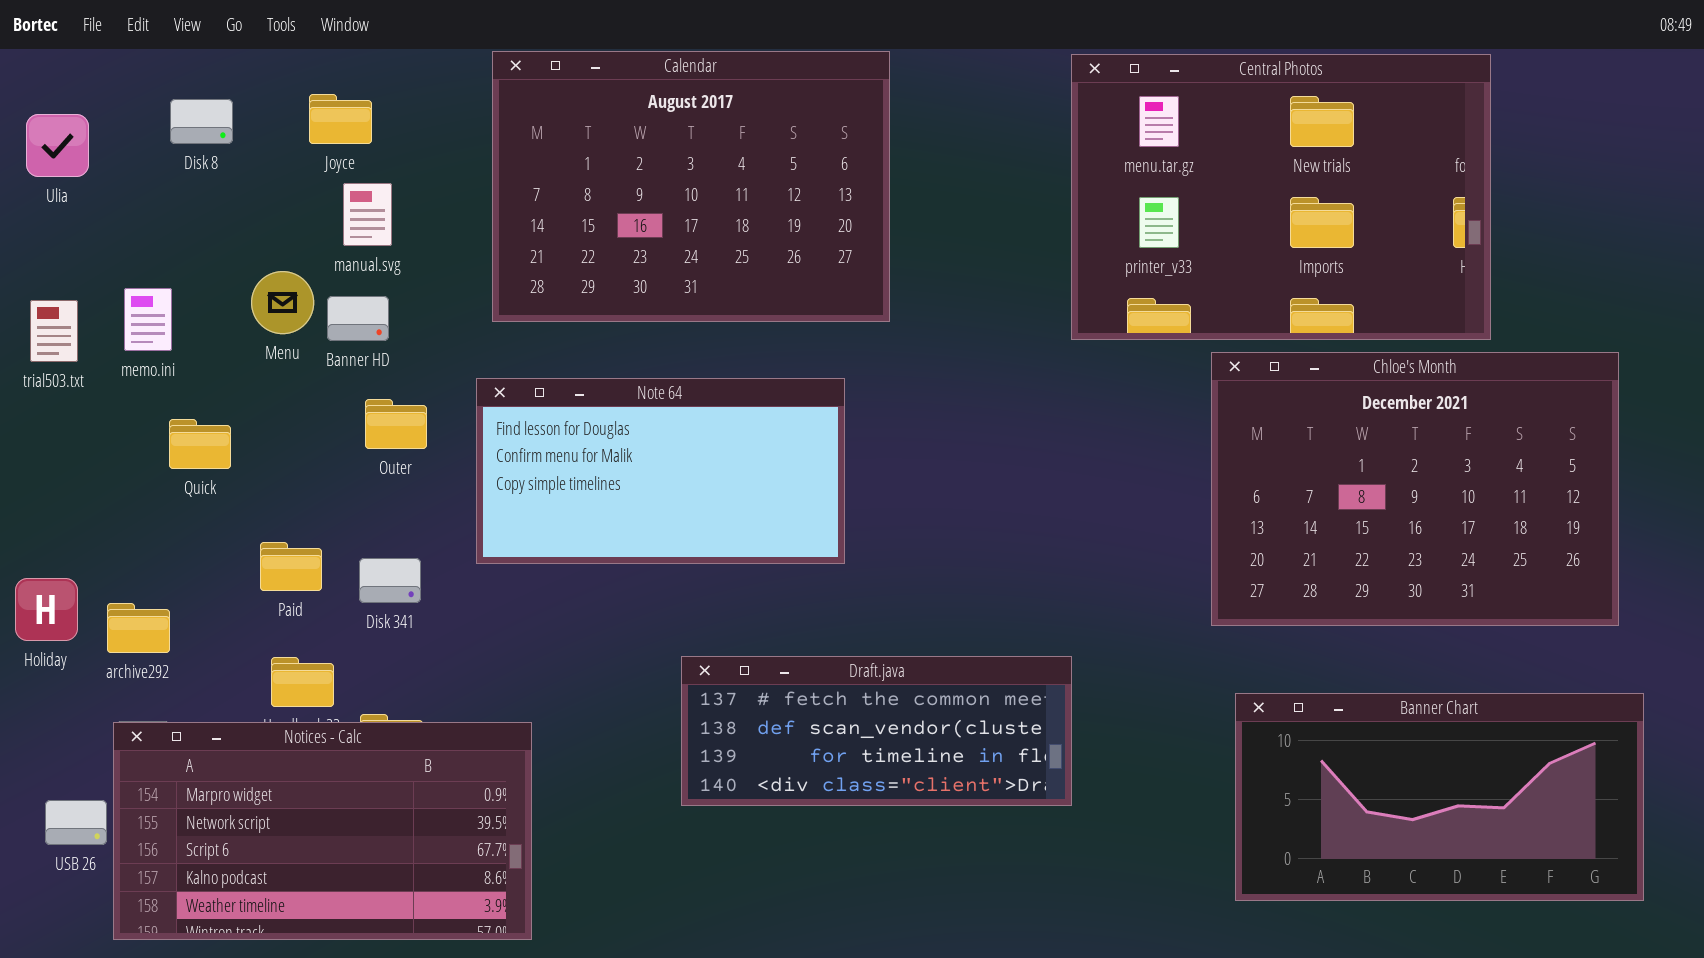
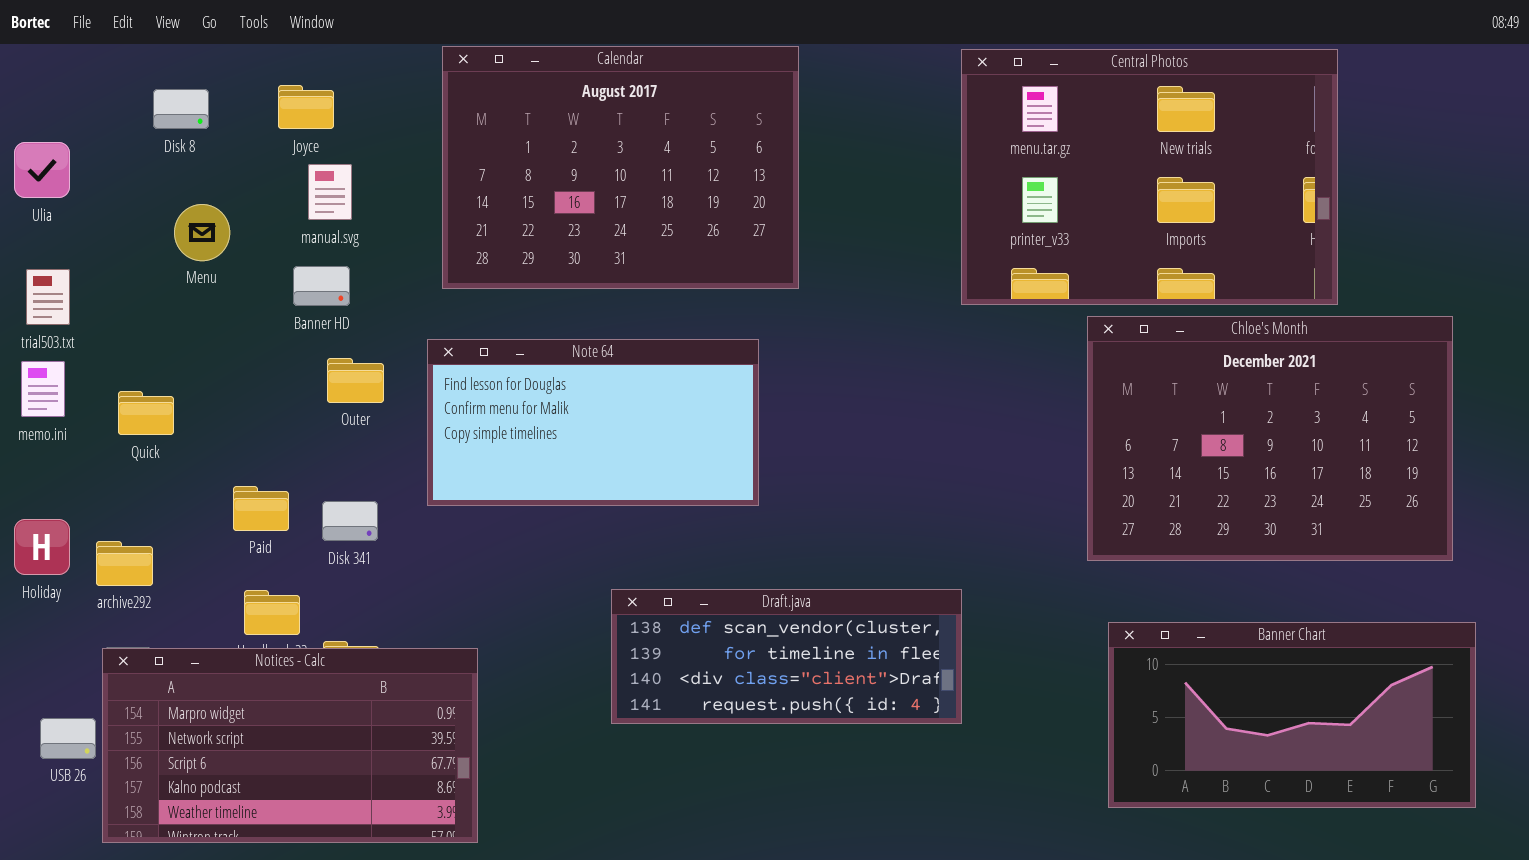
Ulia: [26,114,89,177] -> [14,142,70,198], moved
Menu: [251,271,314,334] -> [174,204,230,261], moved
memo.ini: [124,288,172,351] -> [21,361,65,417], moved
Quick: [169,419,231,469] -> [118,391,174,435], moved
Draft.java: [681,656,1072,806] -> [611,589,962,724], scrolled down 1 row

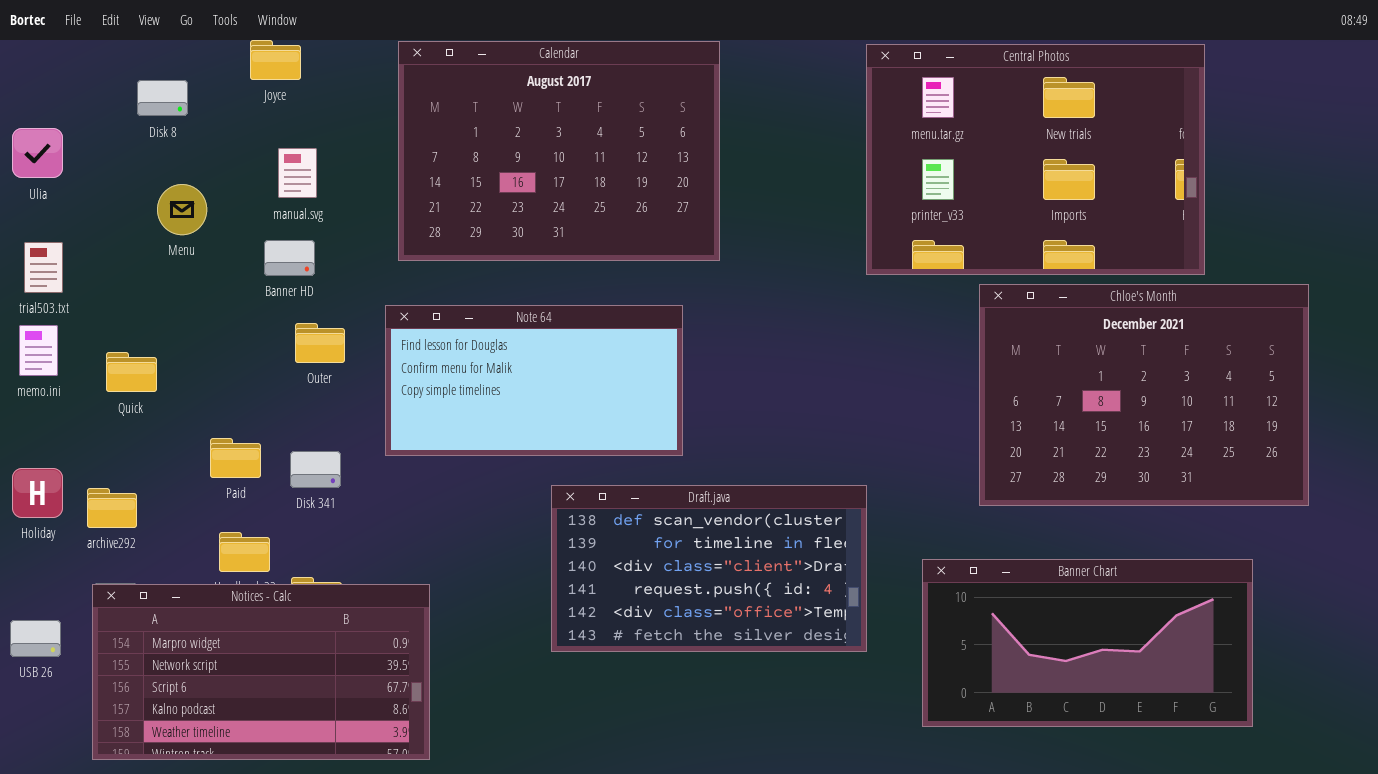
Joyce: [278,85,334,129] -> [250,40,301,80], moved
Draft.java: [611,589,962,724] -> [551,485,867,652], resized
Banner Chart: [1108,622,1476,808] -> [922,559,1253,727], moved
USB 26: [40,718,96,759] -> [10,620,61,657], moved

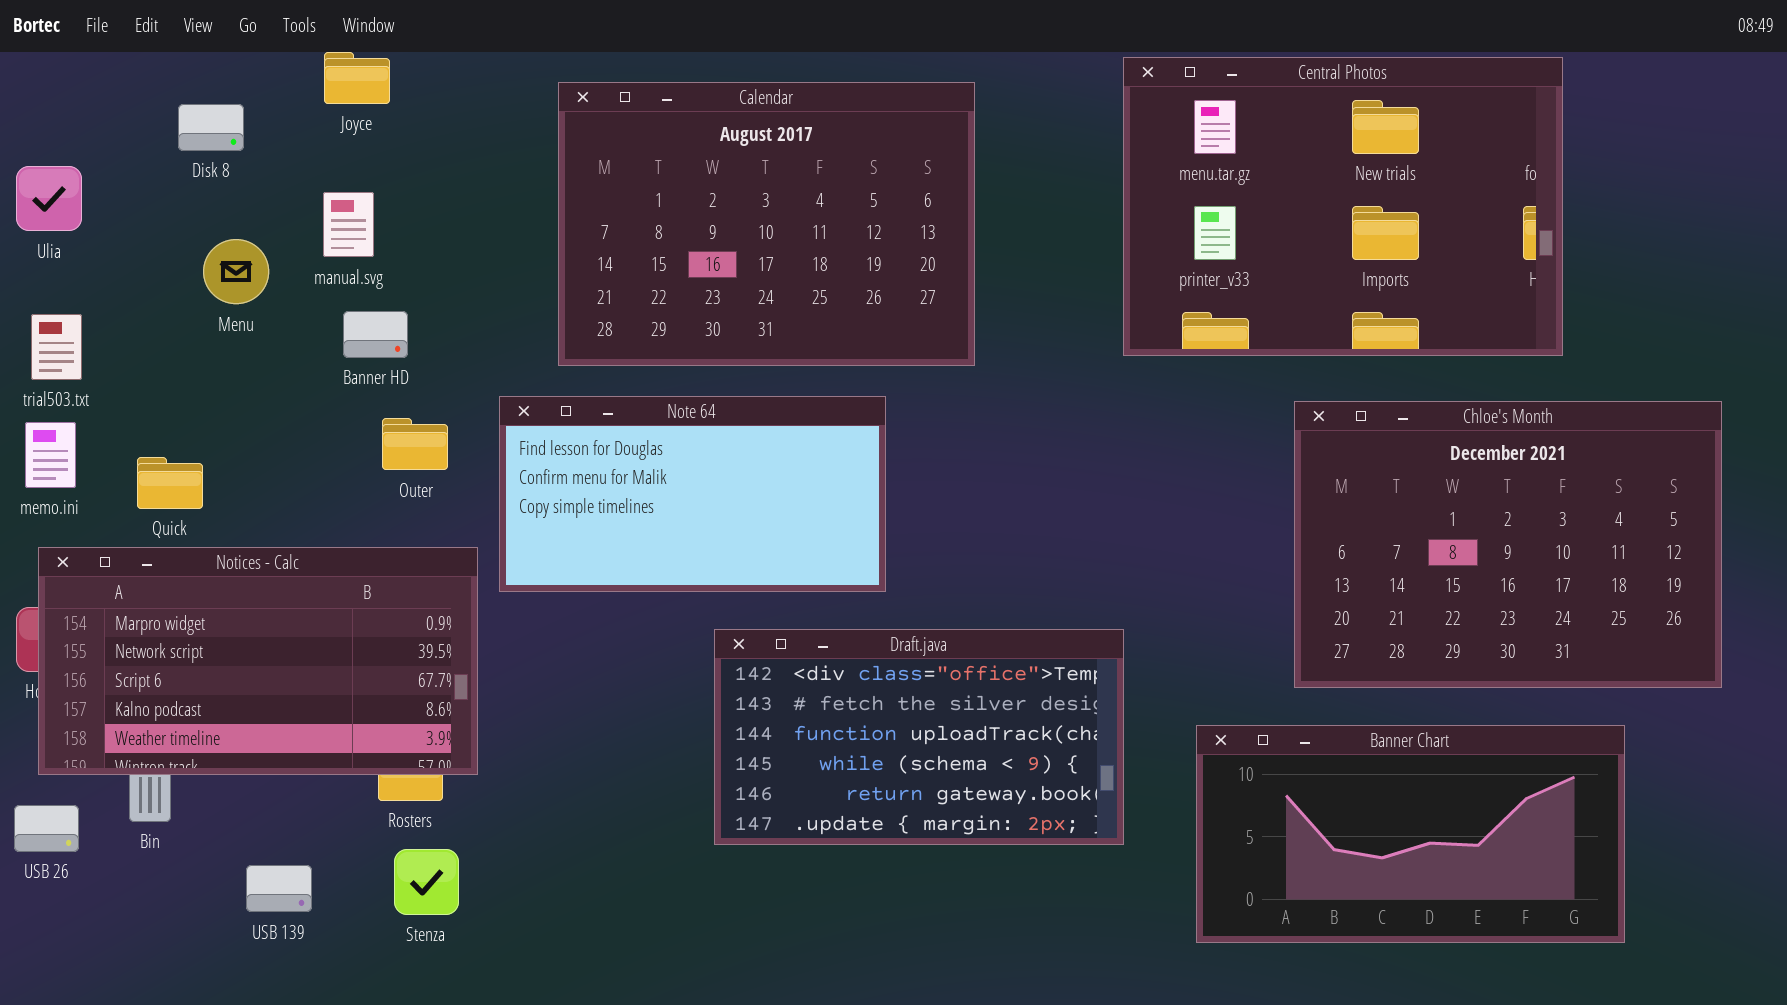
Calendar: [398,41,720,261] -> [558,82,975,366], moved
manual.svg: [278,148,317,198] -> [323,192,374,257], moved
Chloe's Month: [979,284,1309,506] -> [1294,401,1722,688], moved
Draft.java: [551,485,867,652] -> [714,629,1124,845], scrolled down 4 rows
Notices - Calc: [92,584,430,760] -> [38,547,478,775], moved

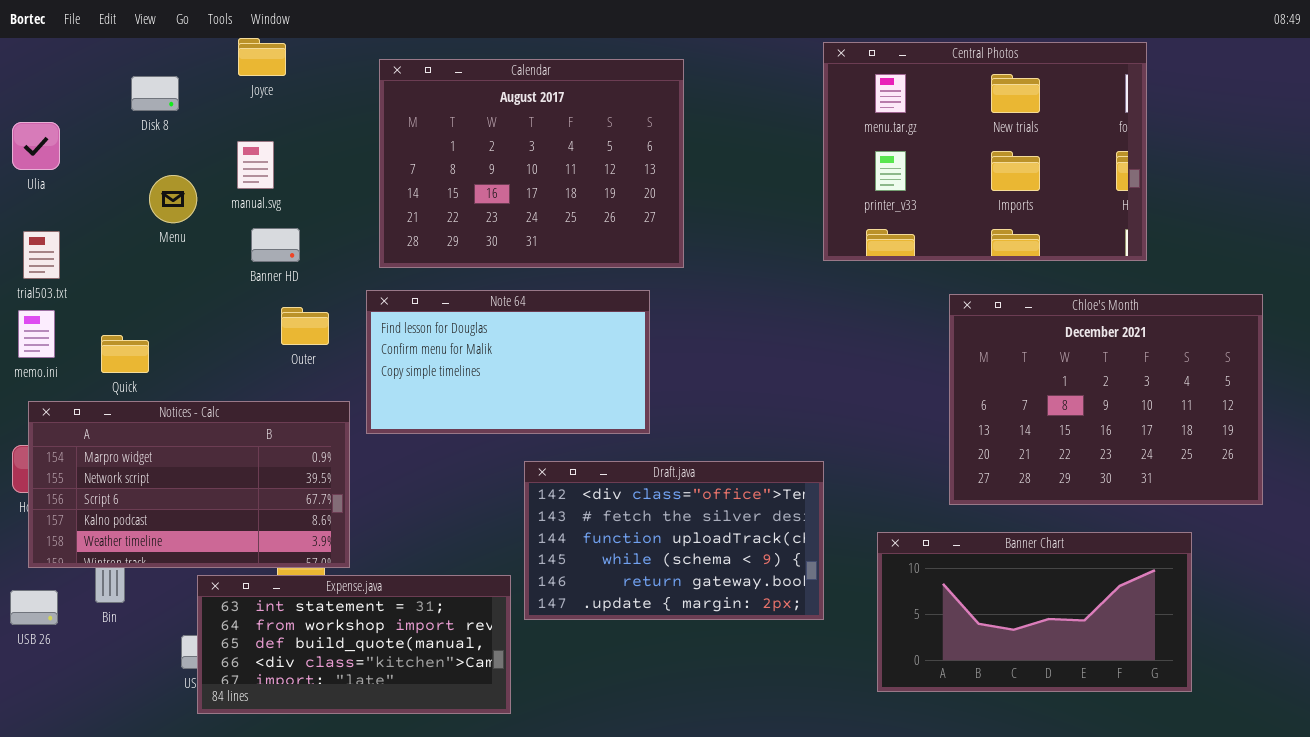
Calendar: [558,82,975,366] -> [379,59,684,268], moved
Expense.java: none -> [197,575,511,714], opened

